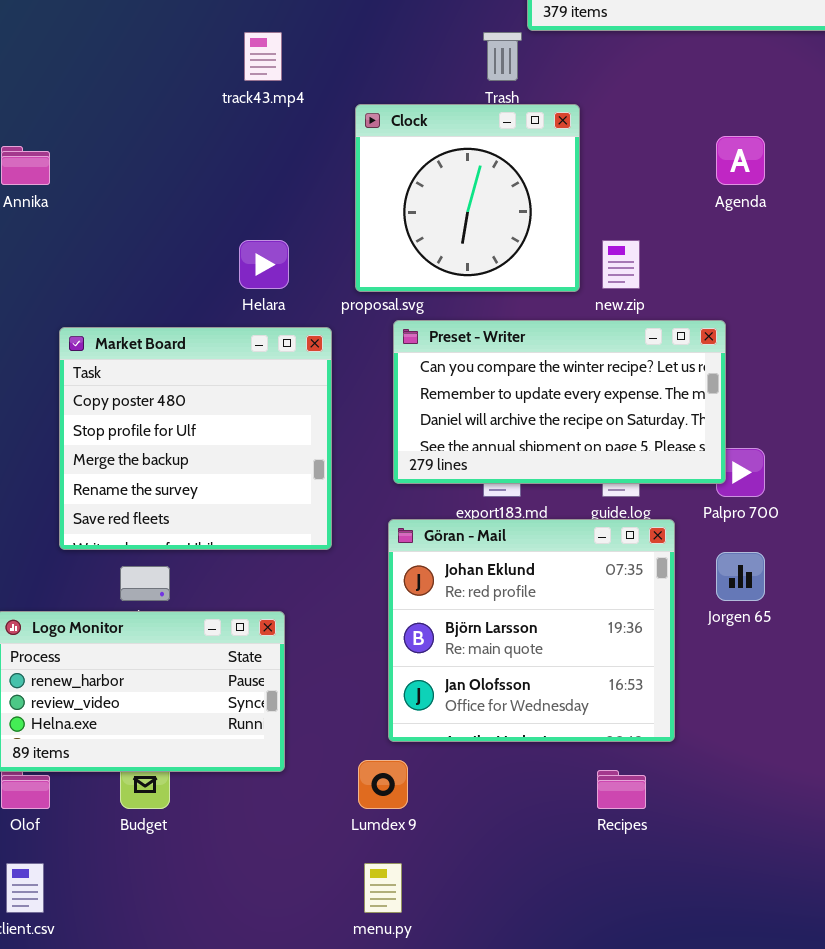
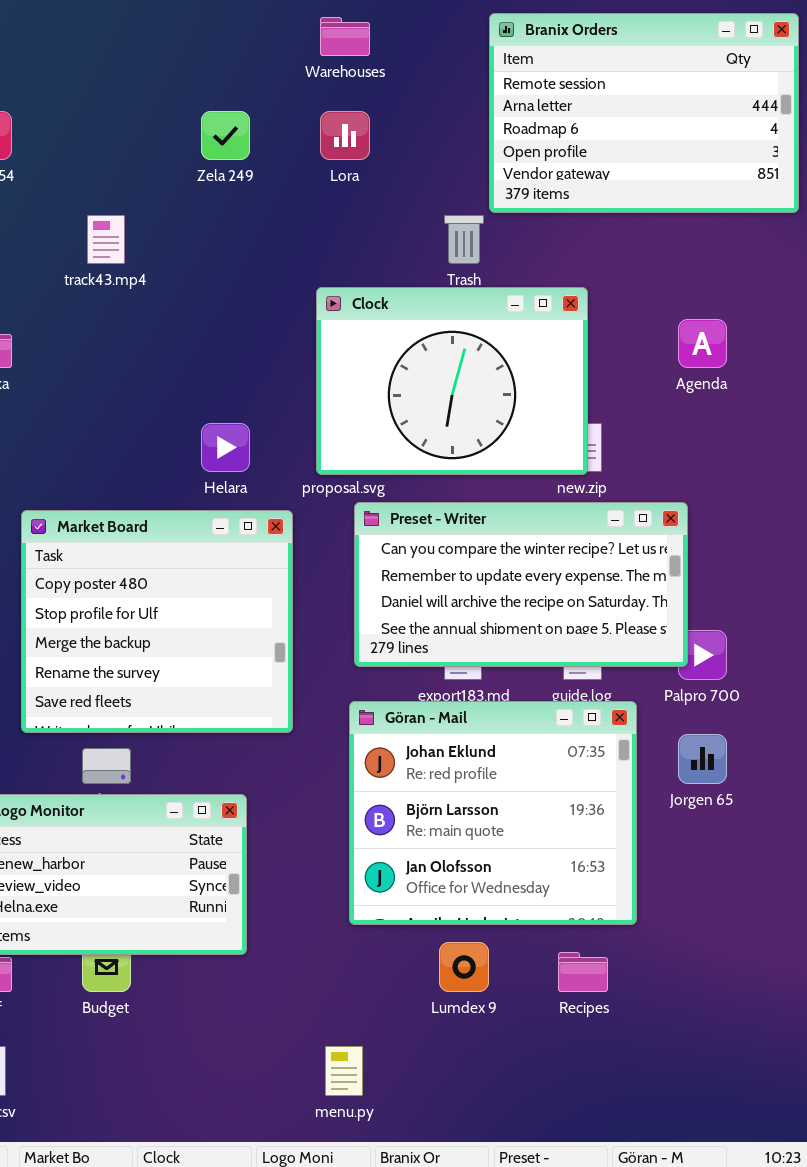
track43.mp4: [244,32,282,81] -> [87,215,125,264], moved
Clock: [355,104,580,292] -> [316,287,588,475], resized
Lumdex 9: [358,760,408,809] -> [439,942,489,992], moved

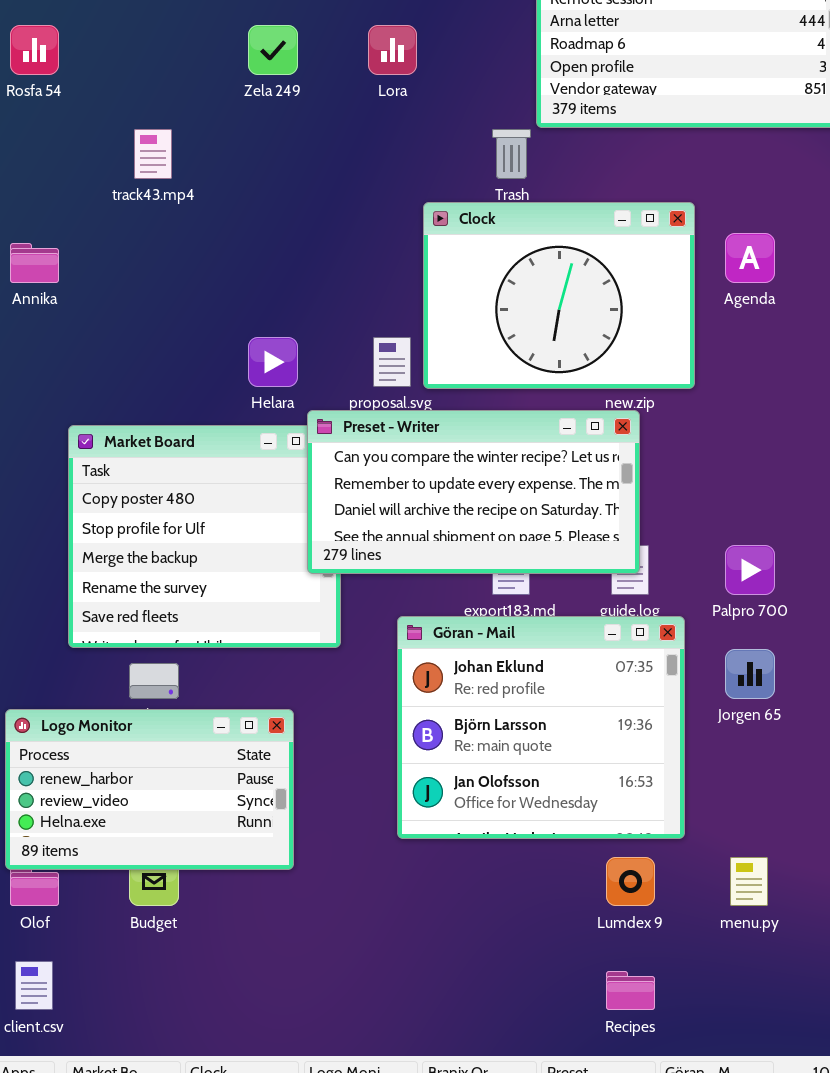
Clock: [316,287,588,475] -> [423,202,695,389], moved
Preset - Writer: [354,502,688,667] -> [307,410,640,574], moved
Lumdex 9: [439,942,489,992] -> [606,857,655,906], moved
Recipes: [558,952,608,992] -> [606,971,655,1010], moved
menu.py: [325,1046,363,1096] -> [730,857,768,906], moved

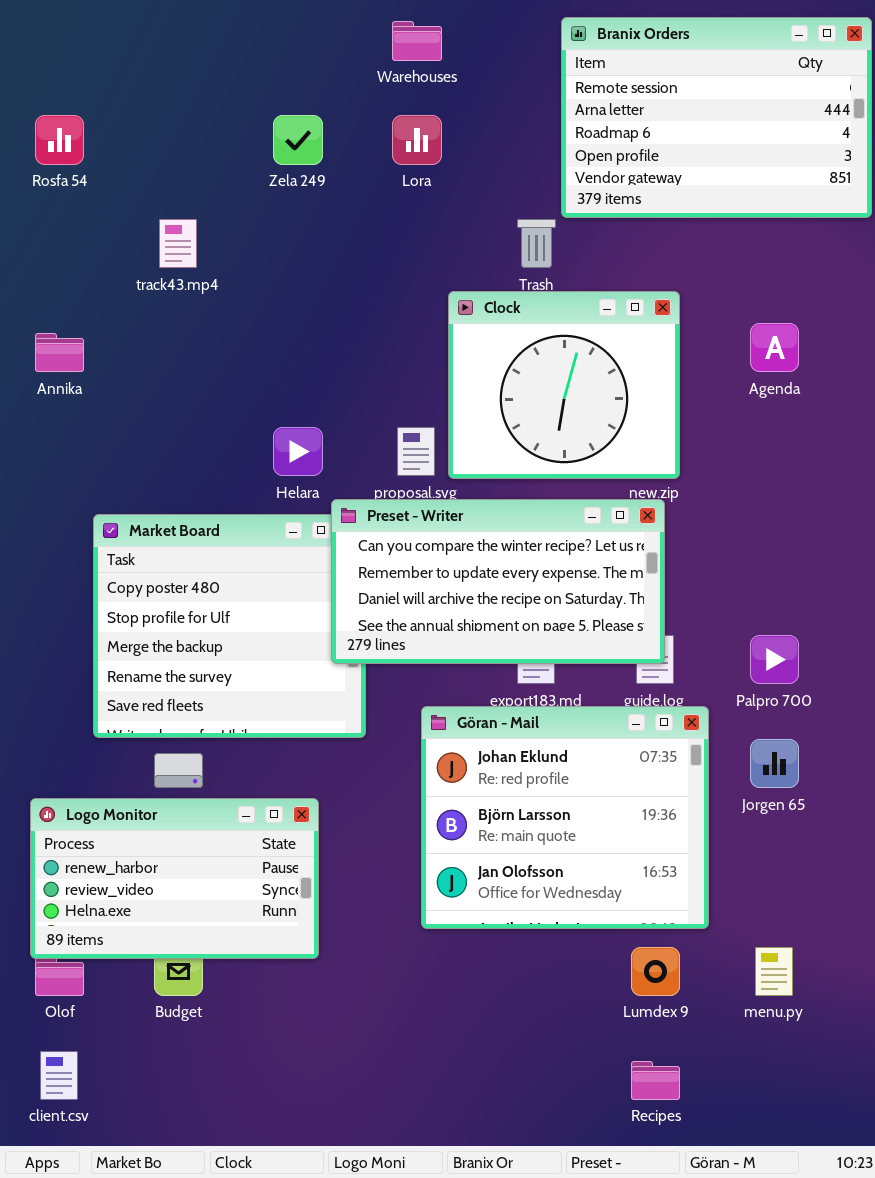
Clock: [423,202,695,389] -> [448,291,680,479], resized

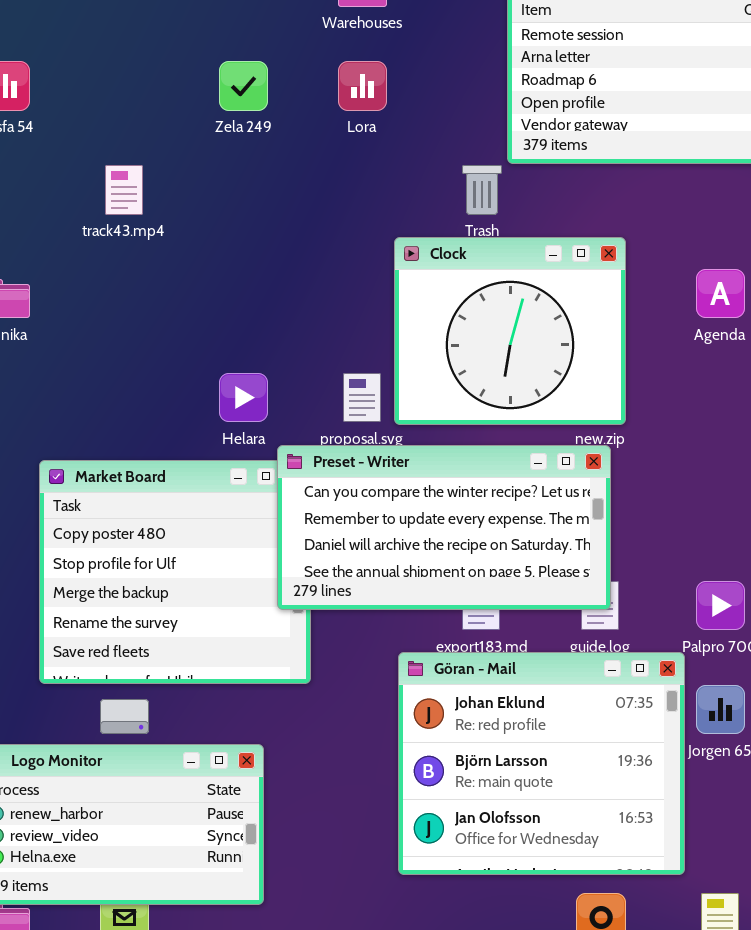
Göran - Mail: [421,706,709,929] -> [398,652,685,875], moved

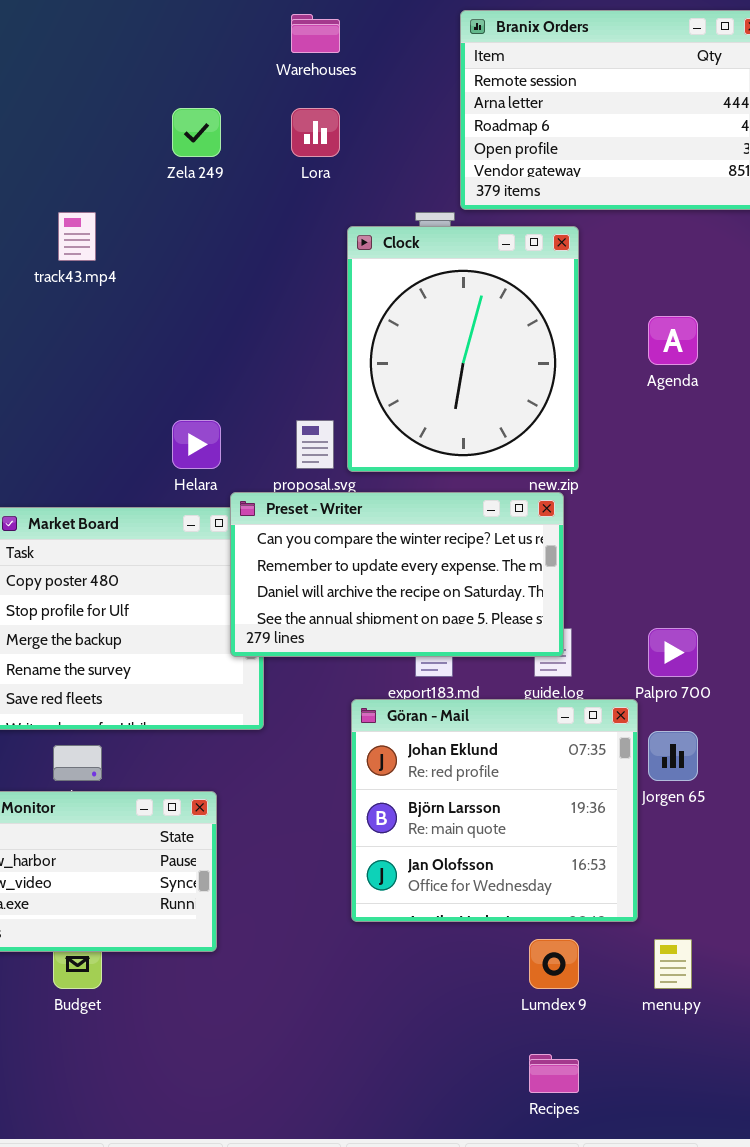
Clock: [394,237,626,425] -> [347,226,579,472], resized

